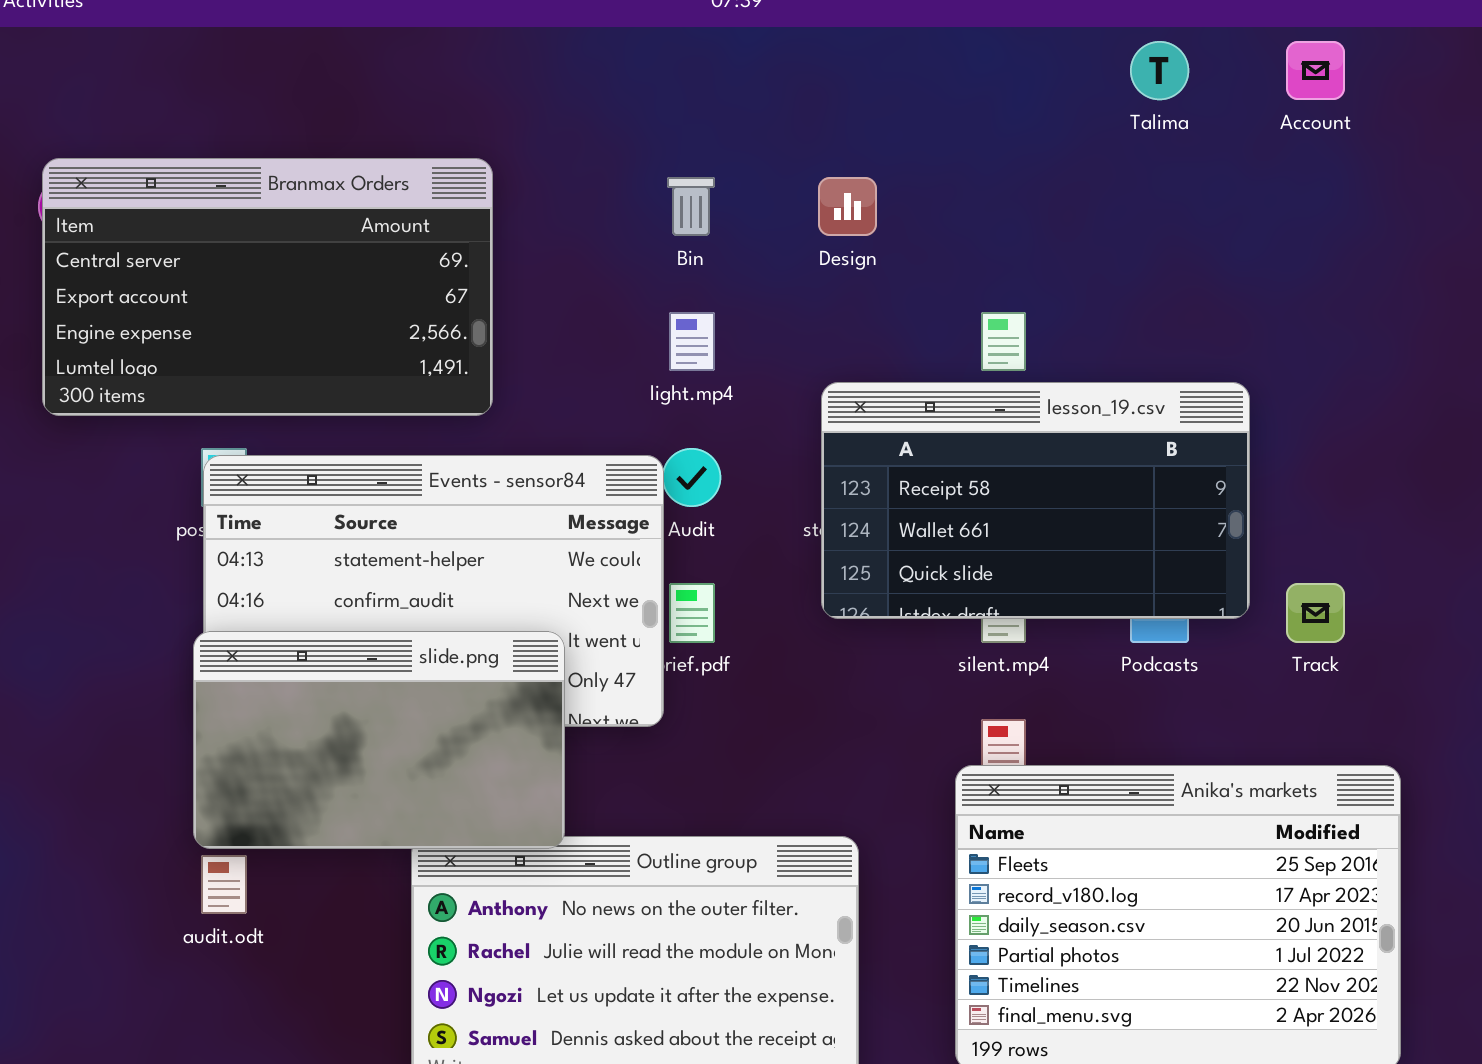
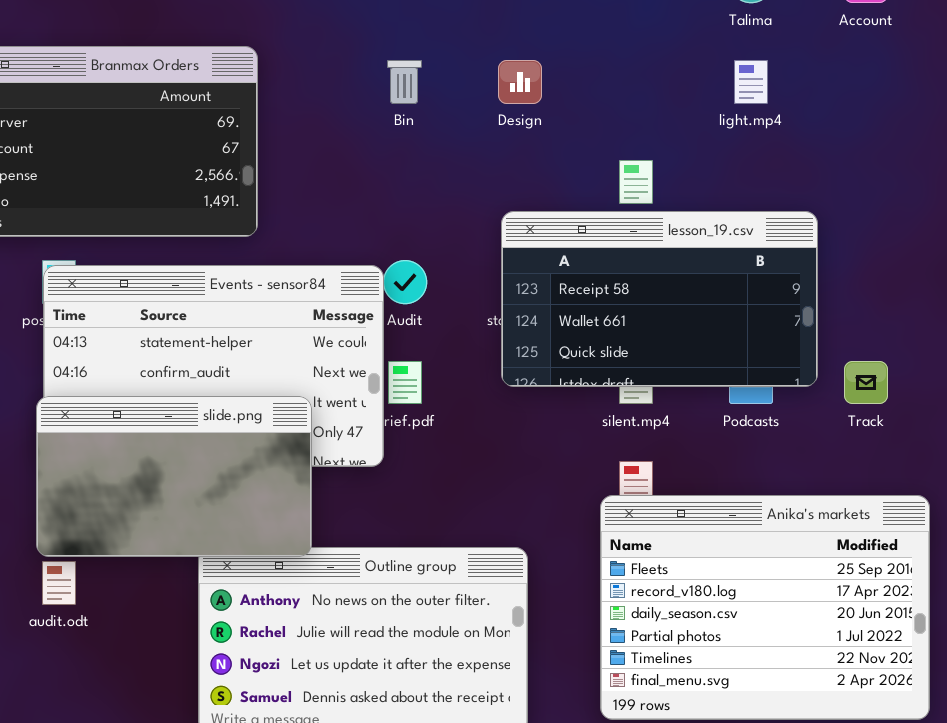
light.mp4: [669,312,715,371] -> [734,60,768,104], moved

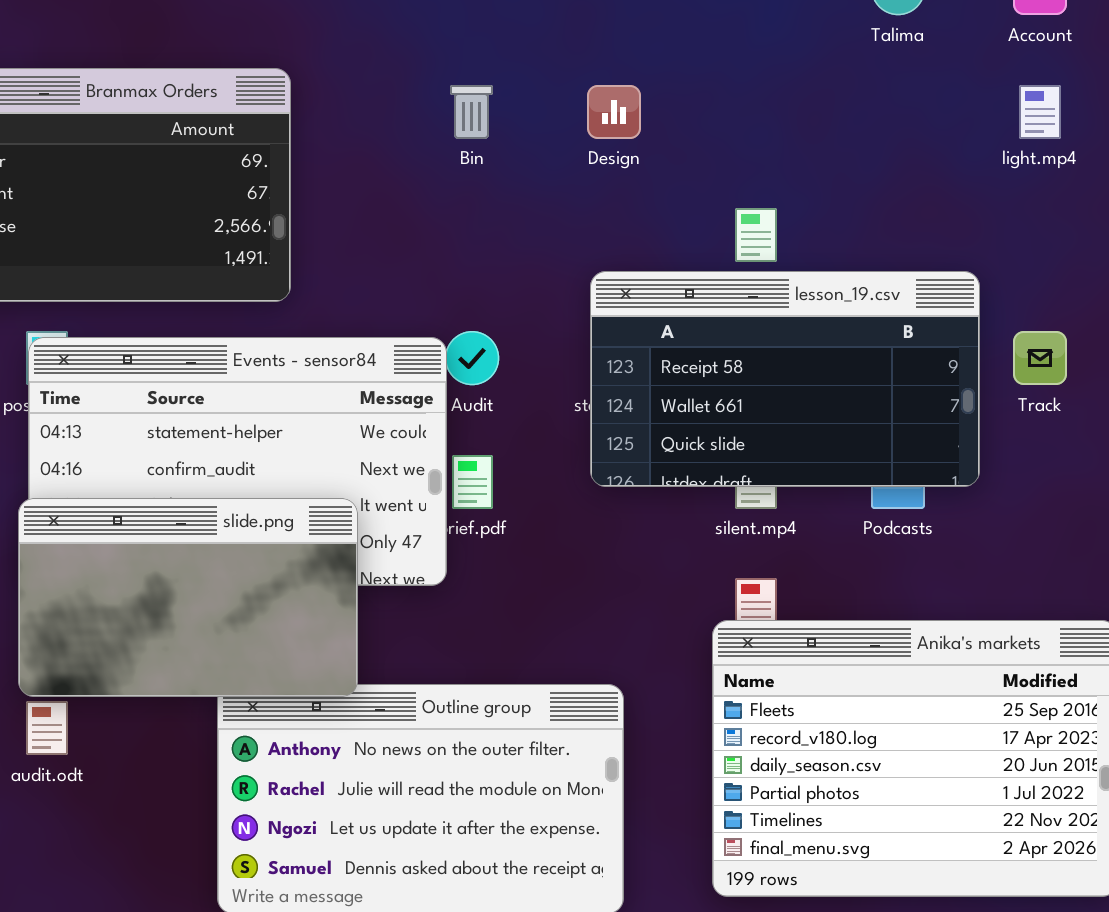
light.mp4: [734,60,768,104] -> [1019,85,1061,139], moved
Track: [844,361,888,404] -> [1013,331,1067,385], moved

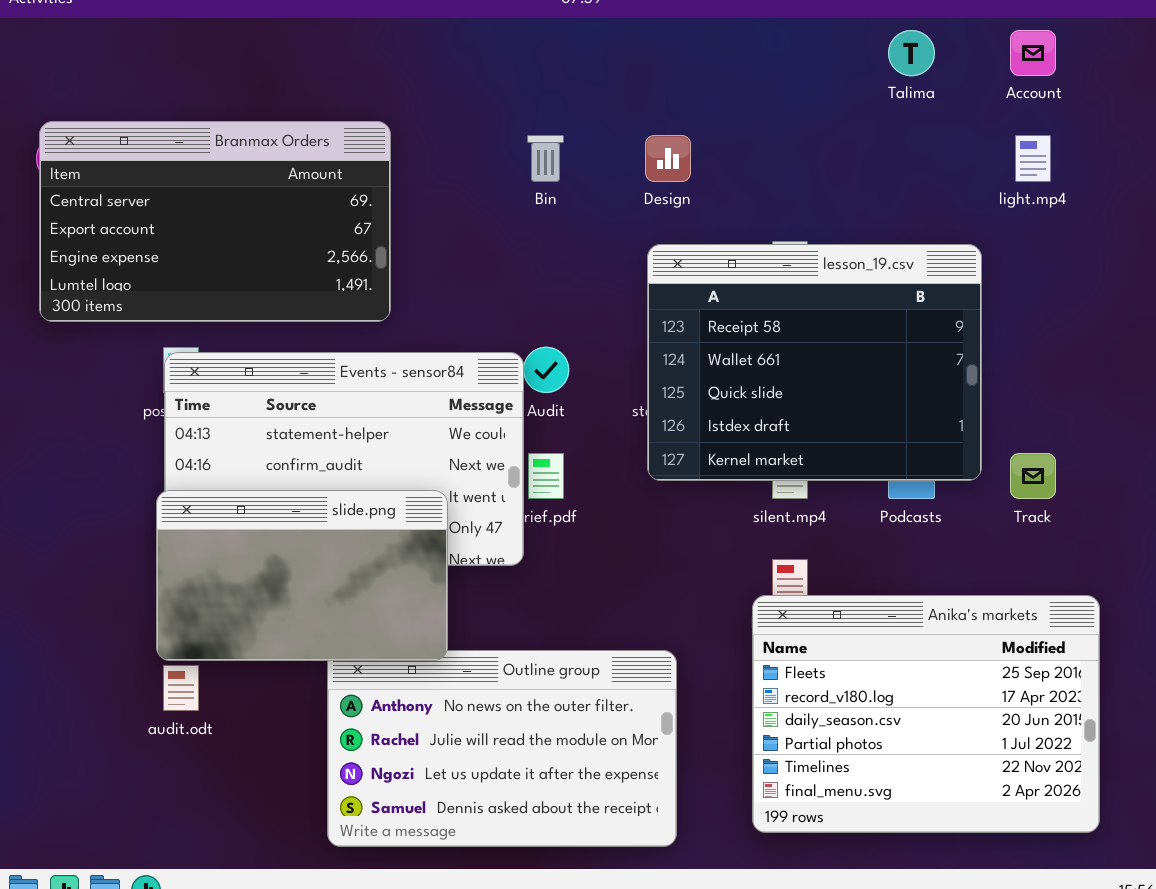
lesson_19.csv: [590,271,980,487] -> [647,244,982,481], resized
Track: [1013,331,1067,385] -> [1010,453,1056,499], moved

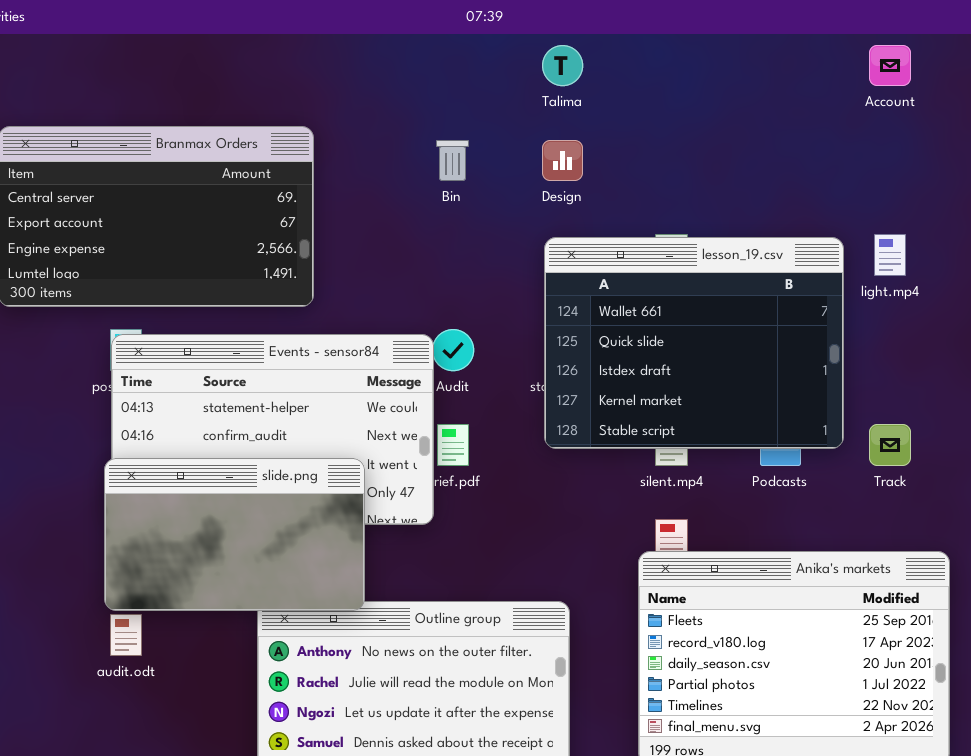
Talima: [888,30,935,76] -> [542,45,583,86], moved
light.mp4: [1015,135,1051,182] -> [874,234,906,276], moved
lesson_19.csv: [647,244,982,481] -> [544,237,844,449], scrolled down 1 row

